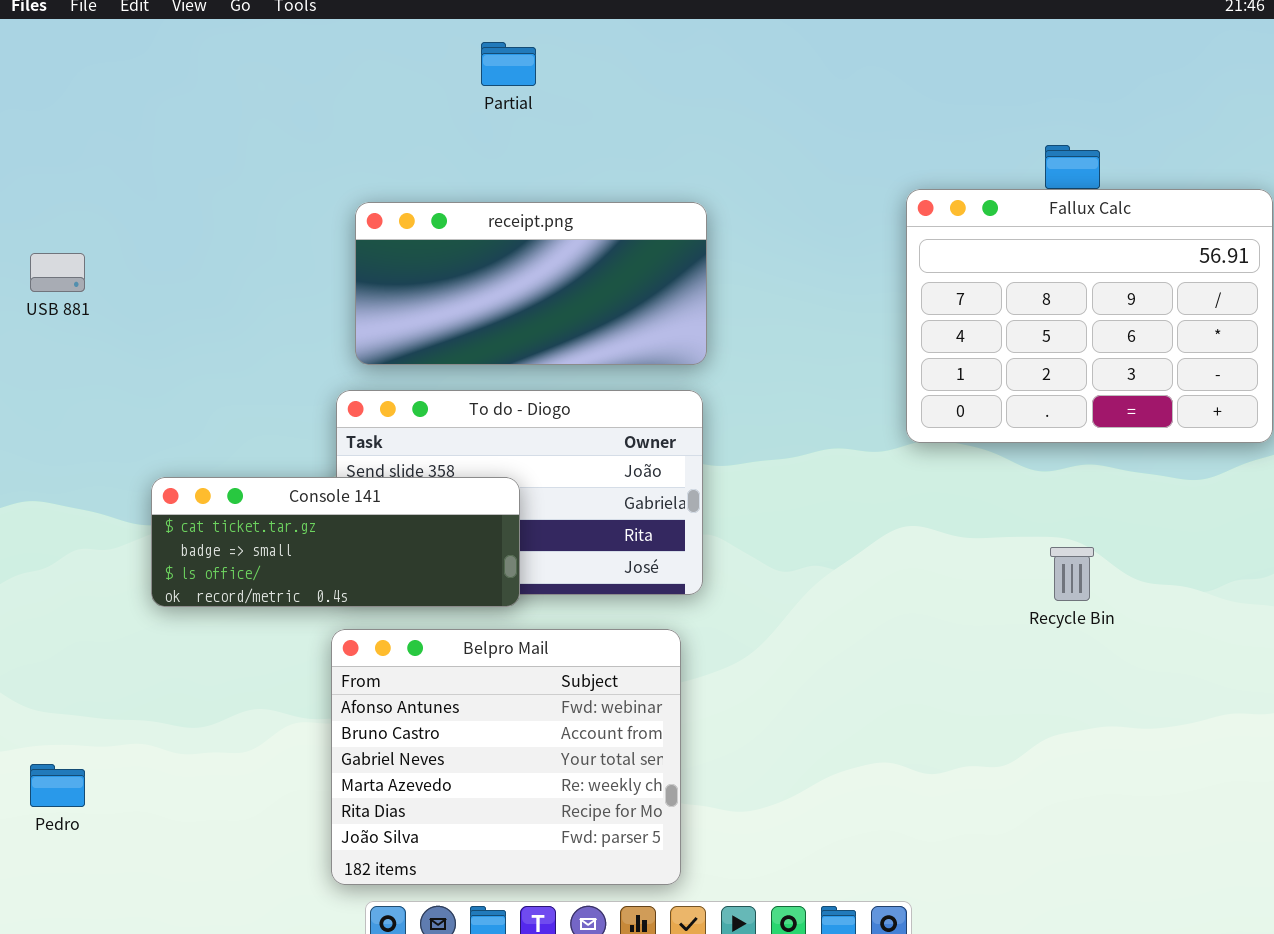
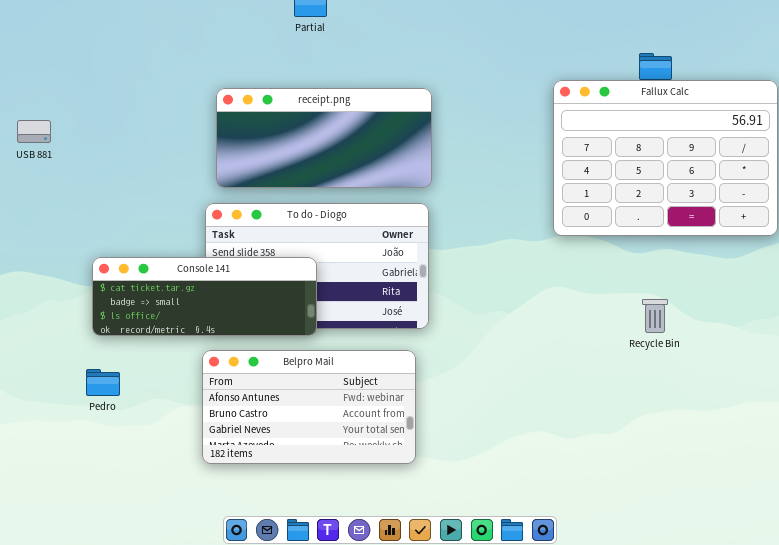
Belpro Mail: [331,629,681,885] -> [202,350,416,464], resized
Pedro: [30,764,85,807] -> [86,369,120,396], moved

